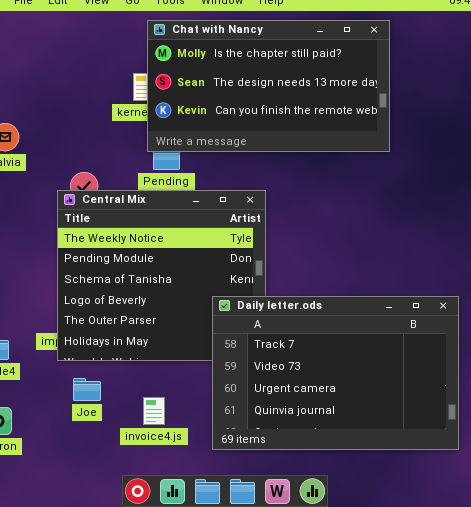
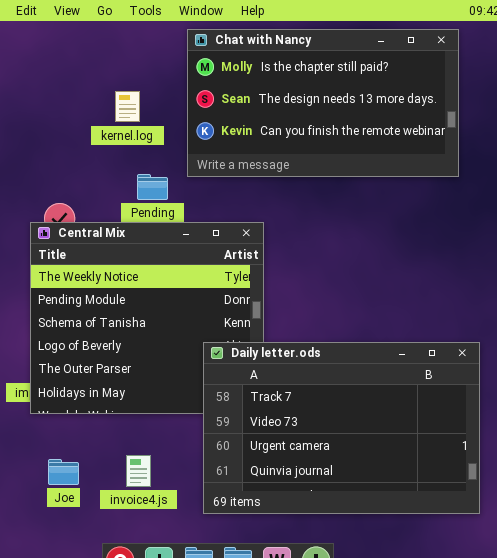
Chat with Nancy: [147,20,390,152] -> [187,29,459,177], moved
Joe: [73,378,101,401] -> [48,459,79,485], moved

